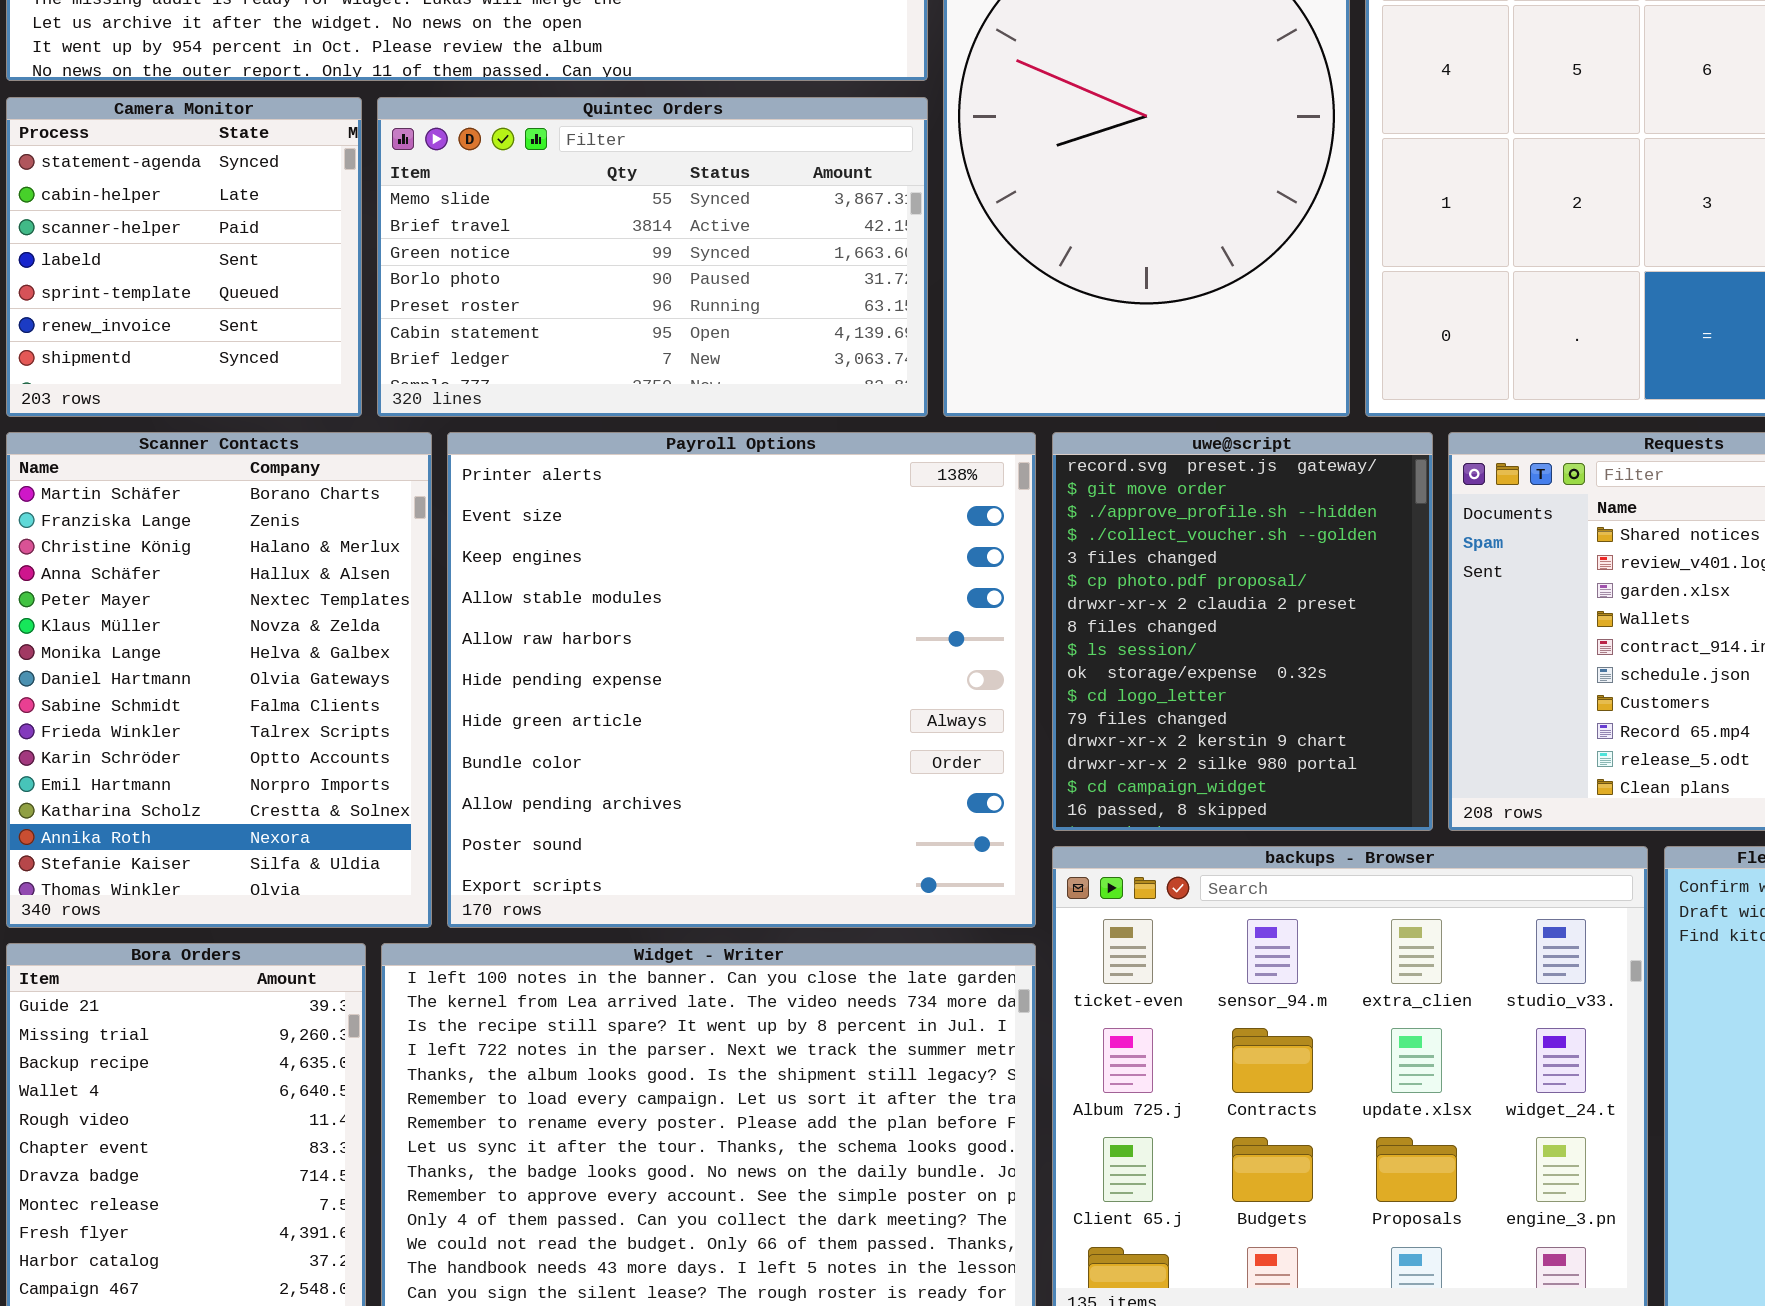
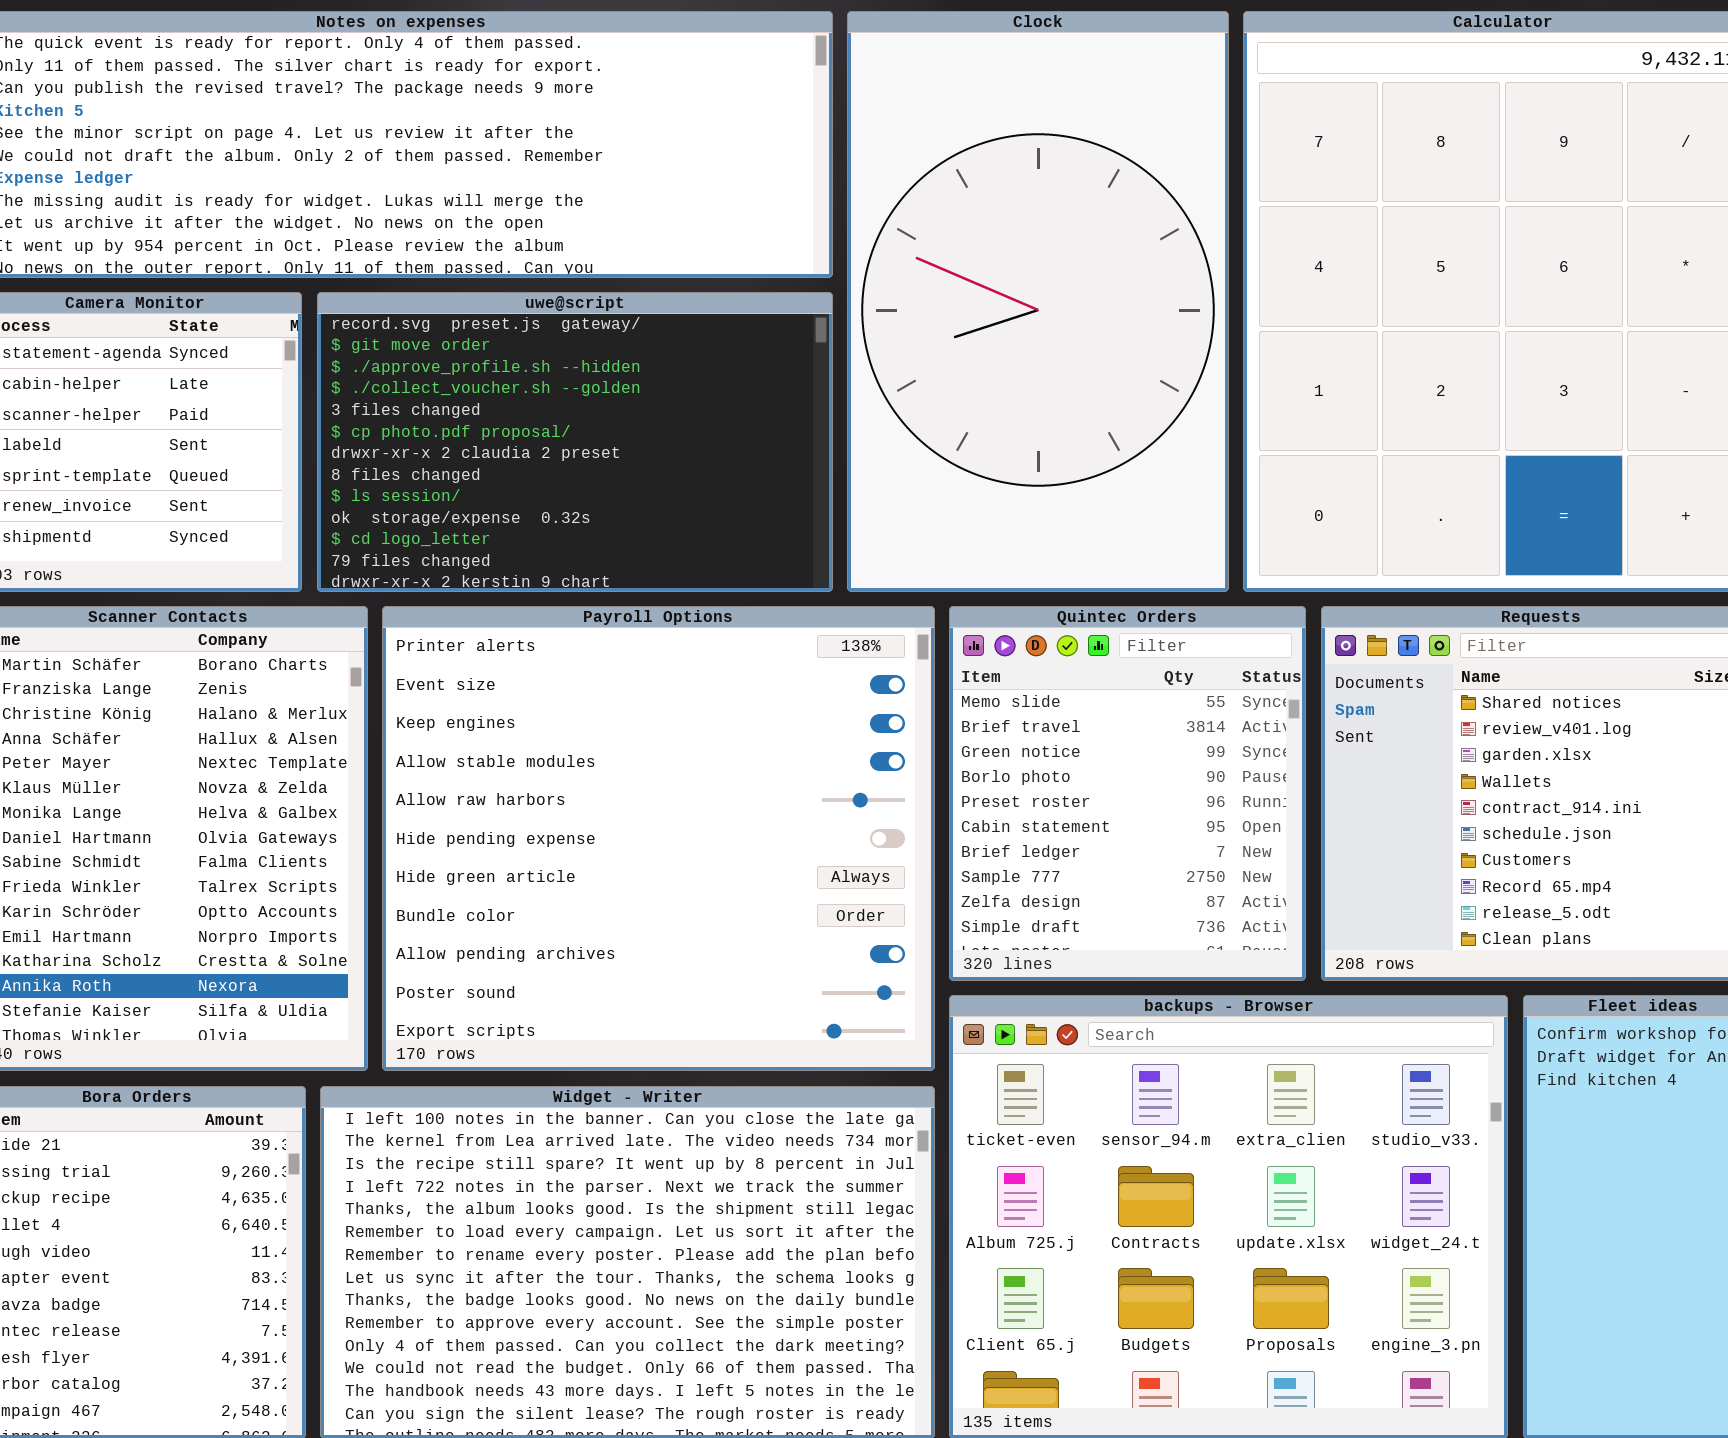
Quintec Orders: [377,97,928,417] -> [949,606,1306,981], moved, resized
uwe@script: [1052,432,1433,831] -> [317,292,833,592], moved, resized

